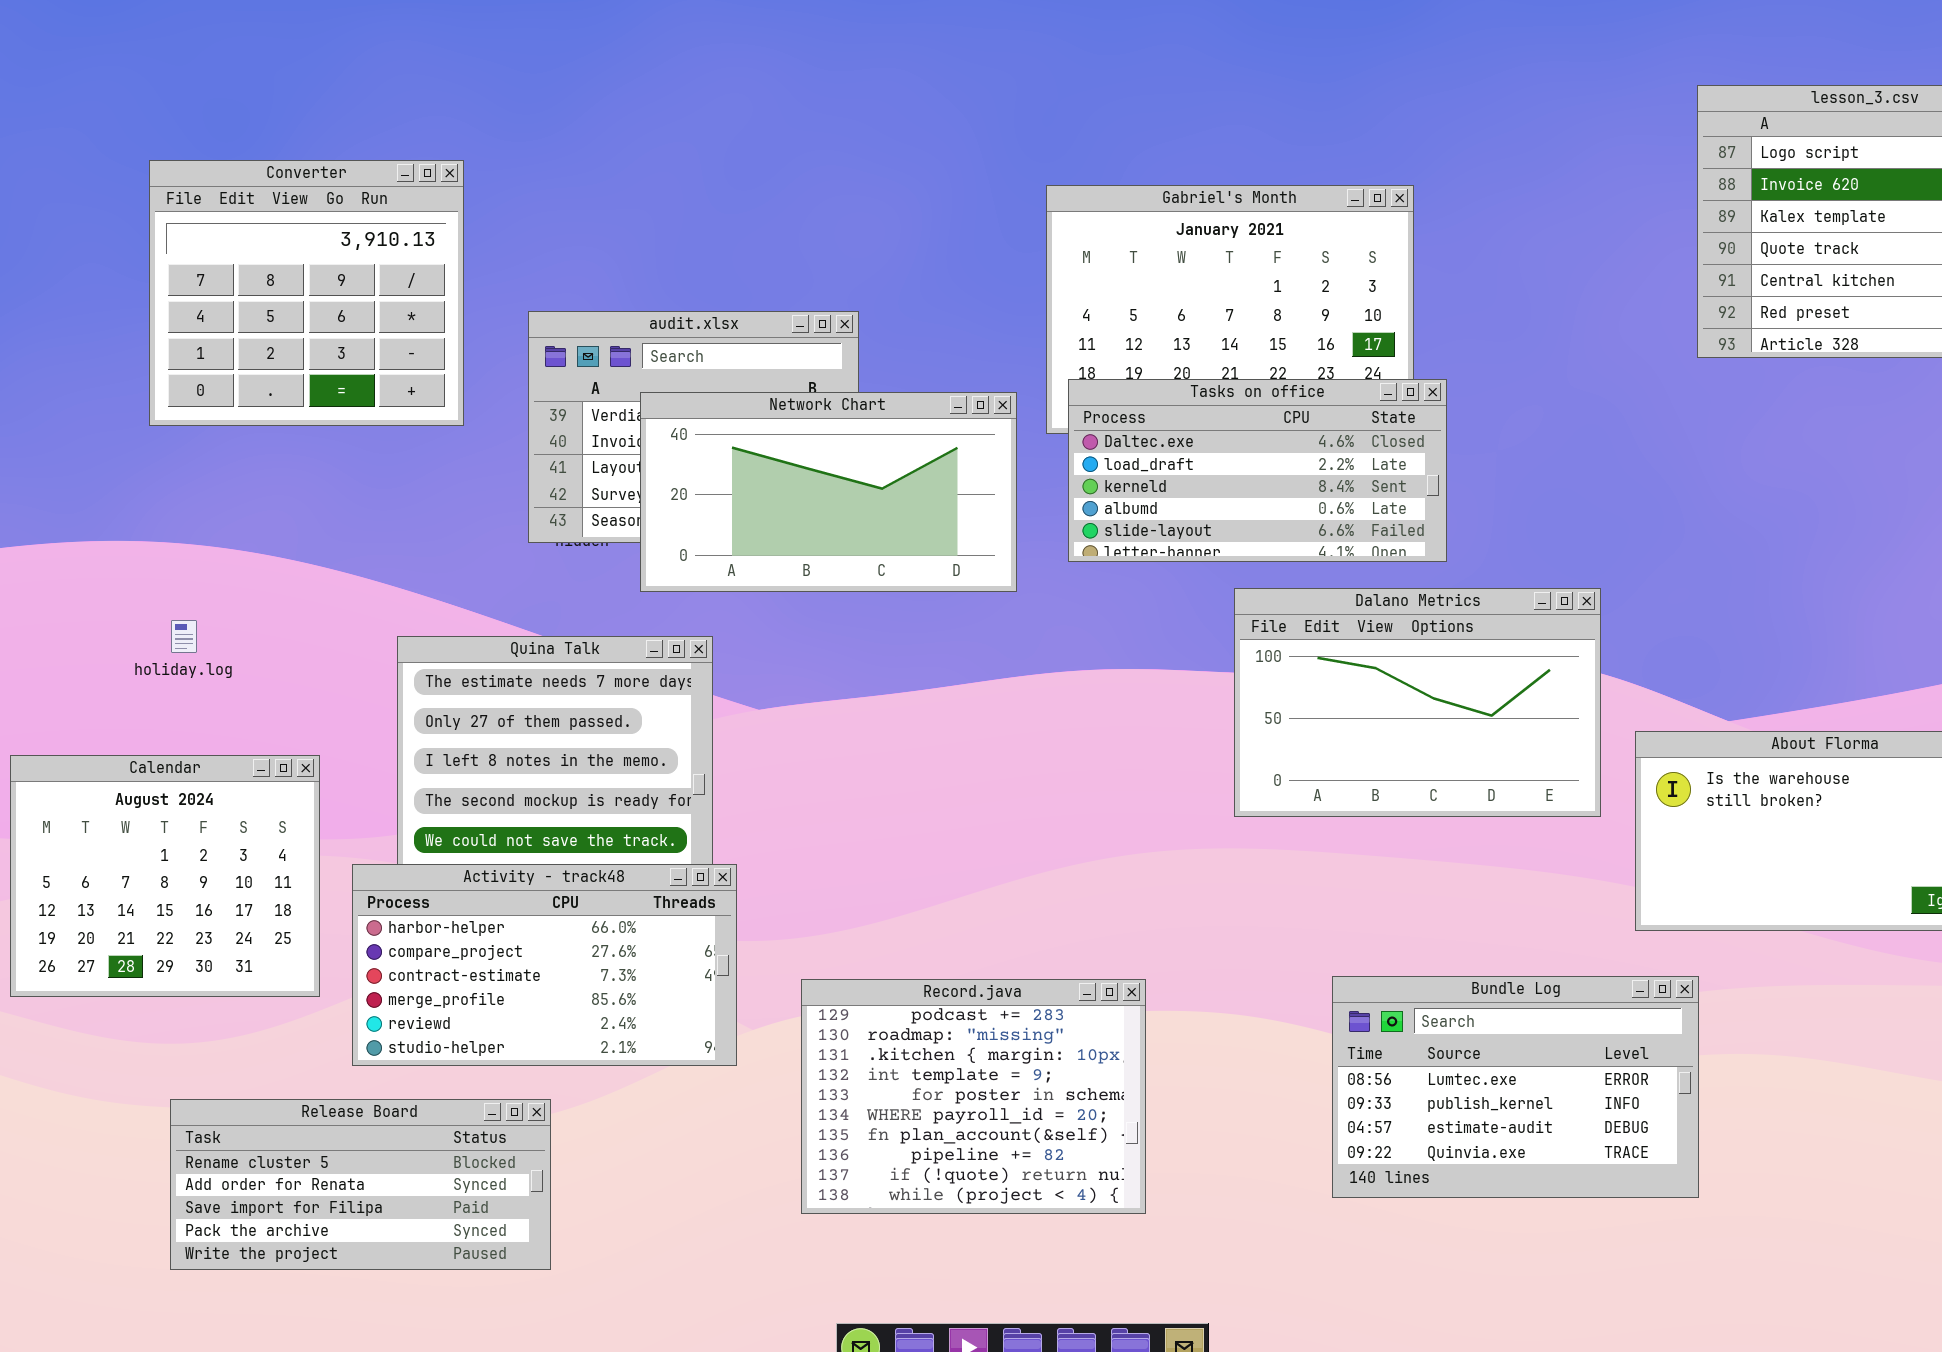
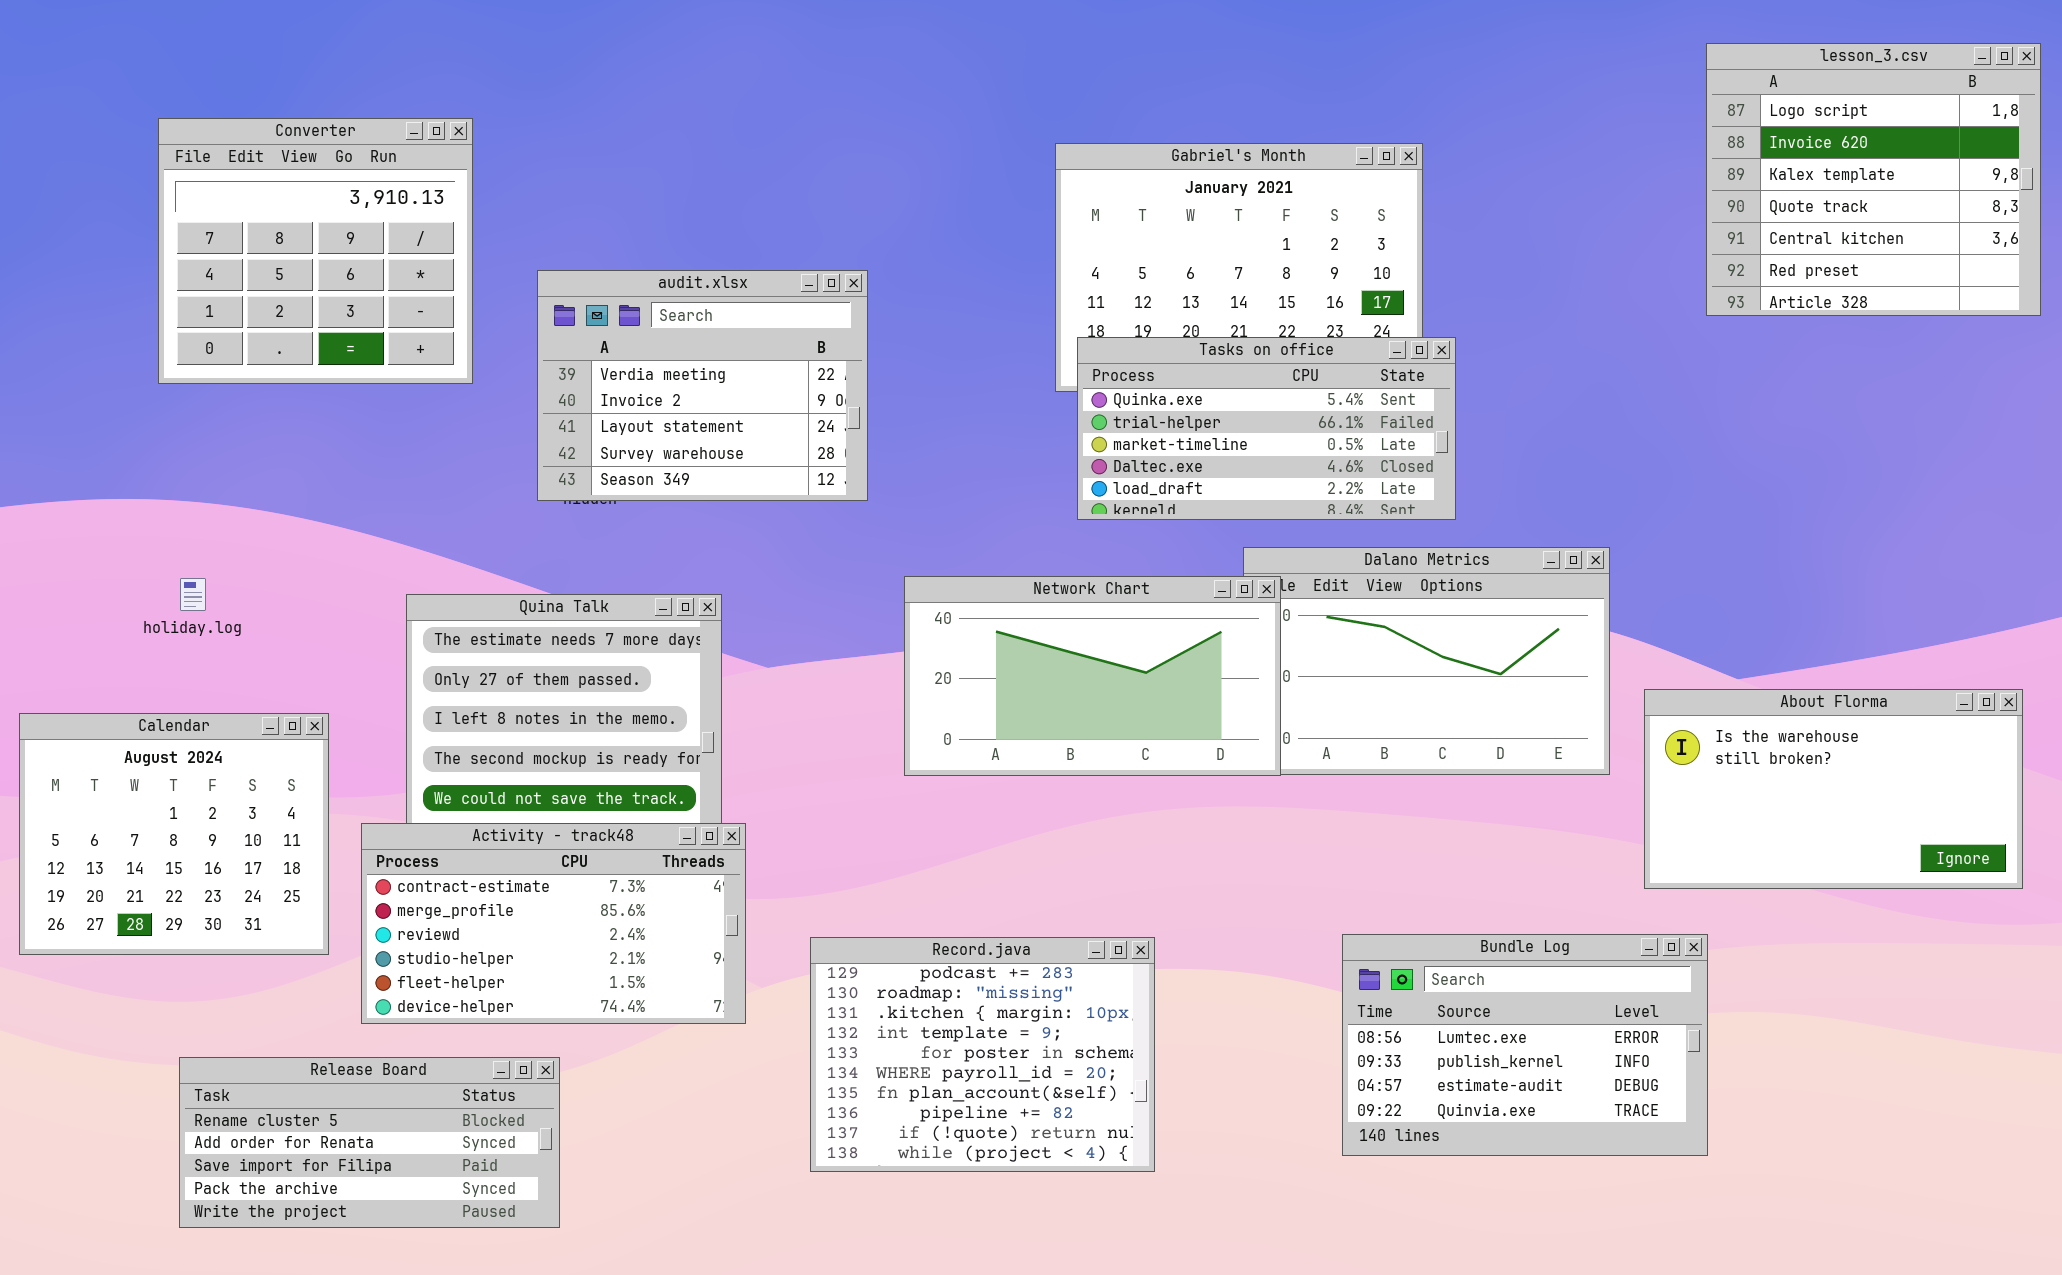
Tasks on office: [1068,379,1447,562] -> [1077,337,1456,520], scrolled up 3 rows
Network Chart: [640,392,1017,592] -> [904,576,1281,776], moved
Activity - track48: [352,864,737,1066] -> [361,823,746,1024], scrolled down 2 rows

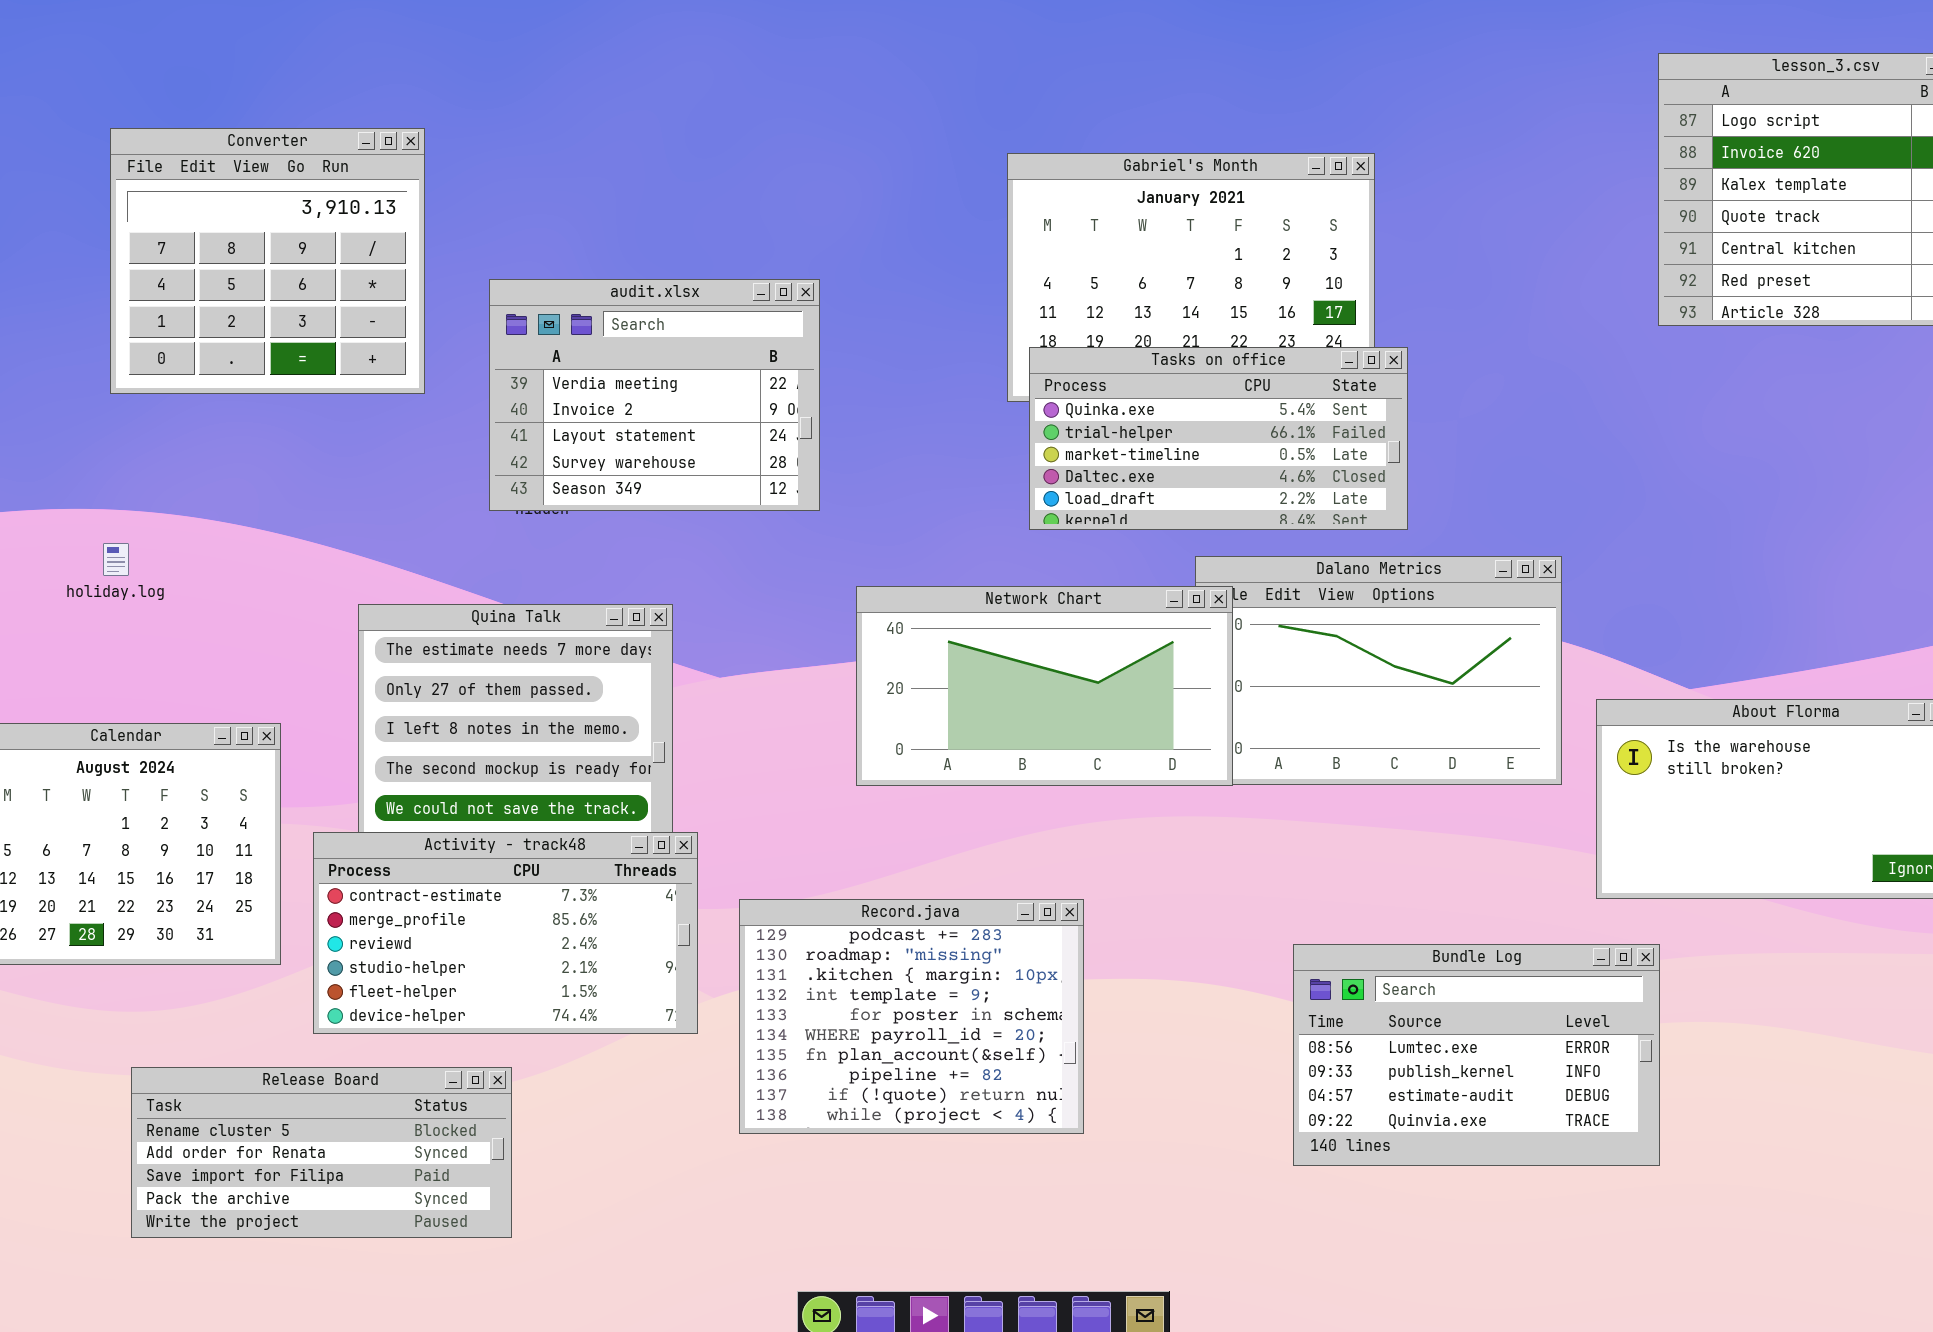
holiday.log: [180,578,206,611] -> [103,543,129,576], moved
Record.java: [810,937,1155,1172] -> [739,899,1084,1134], moved

